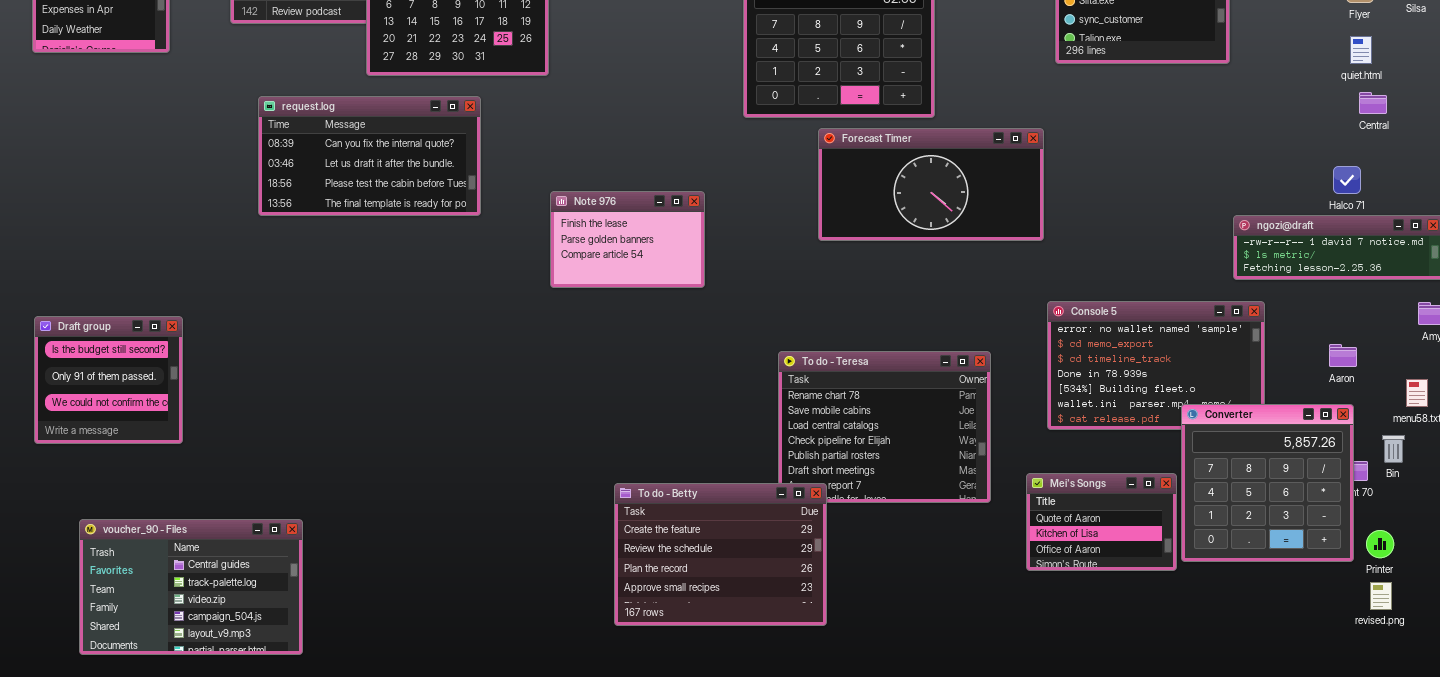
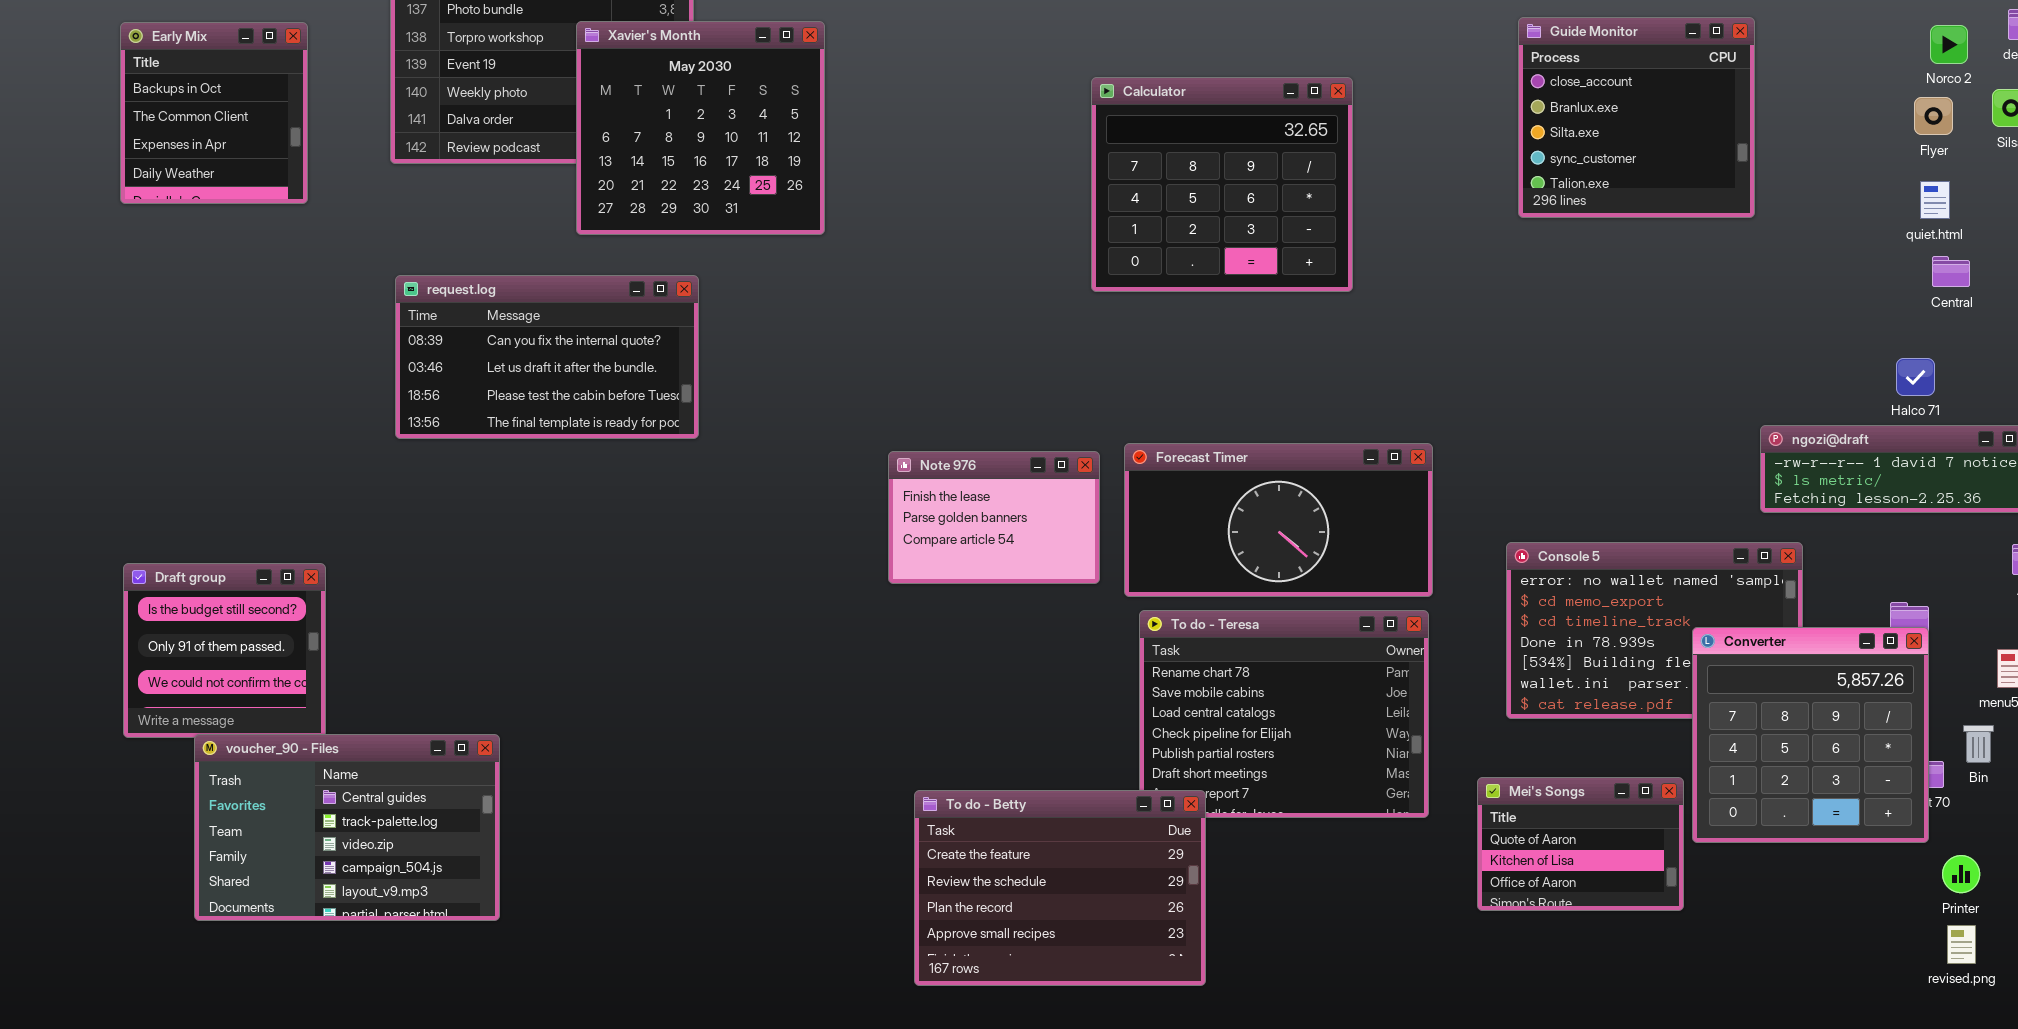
request.log: [258,96,481,216] -> [395,275,699,439], moved
Forecast Timer: [818,128,1044,241] -> [1124,443,1433,597], moved
Note 976: [550,191,705,288] -> [888,451,1100,584], moved
Converter: [1181,404,1354,562] -> [1692,627,1929,843], moved
voucher_90 - Files: [79,519,303,655] -> [194,734,500,921], moved

